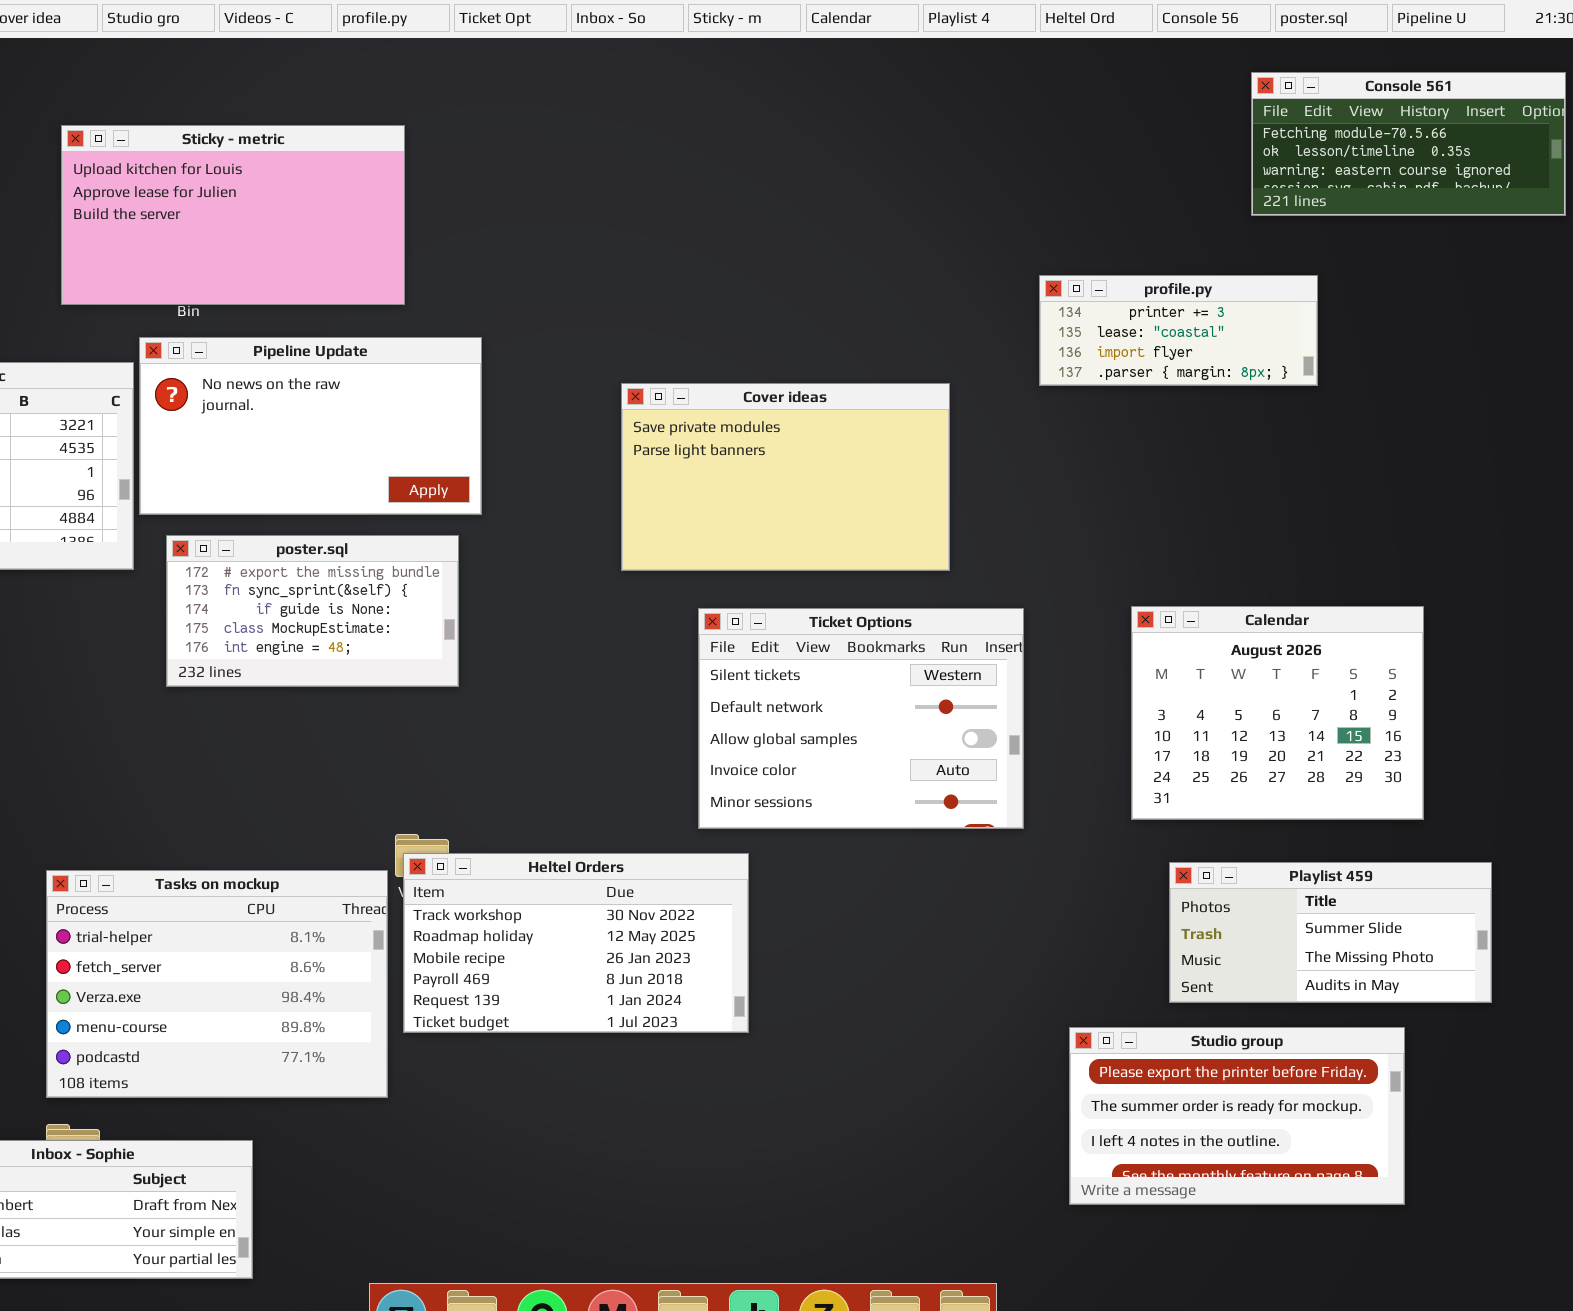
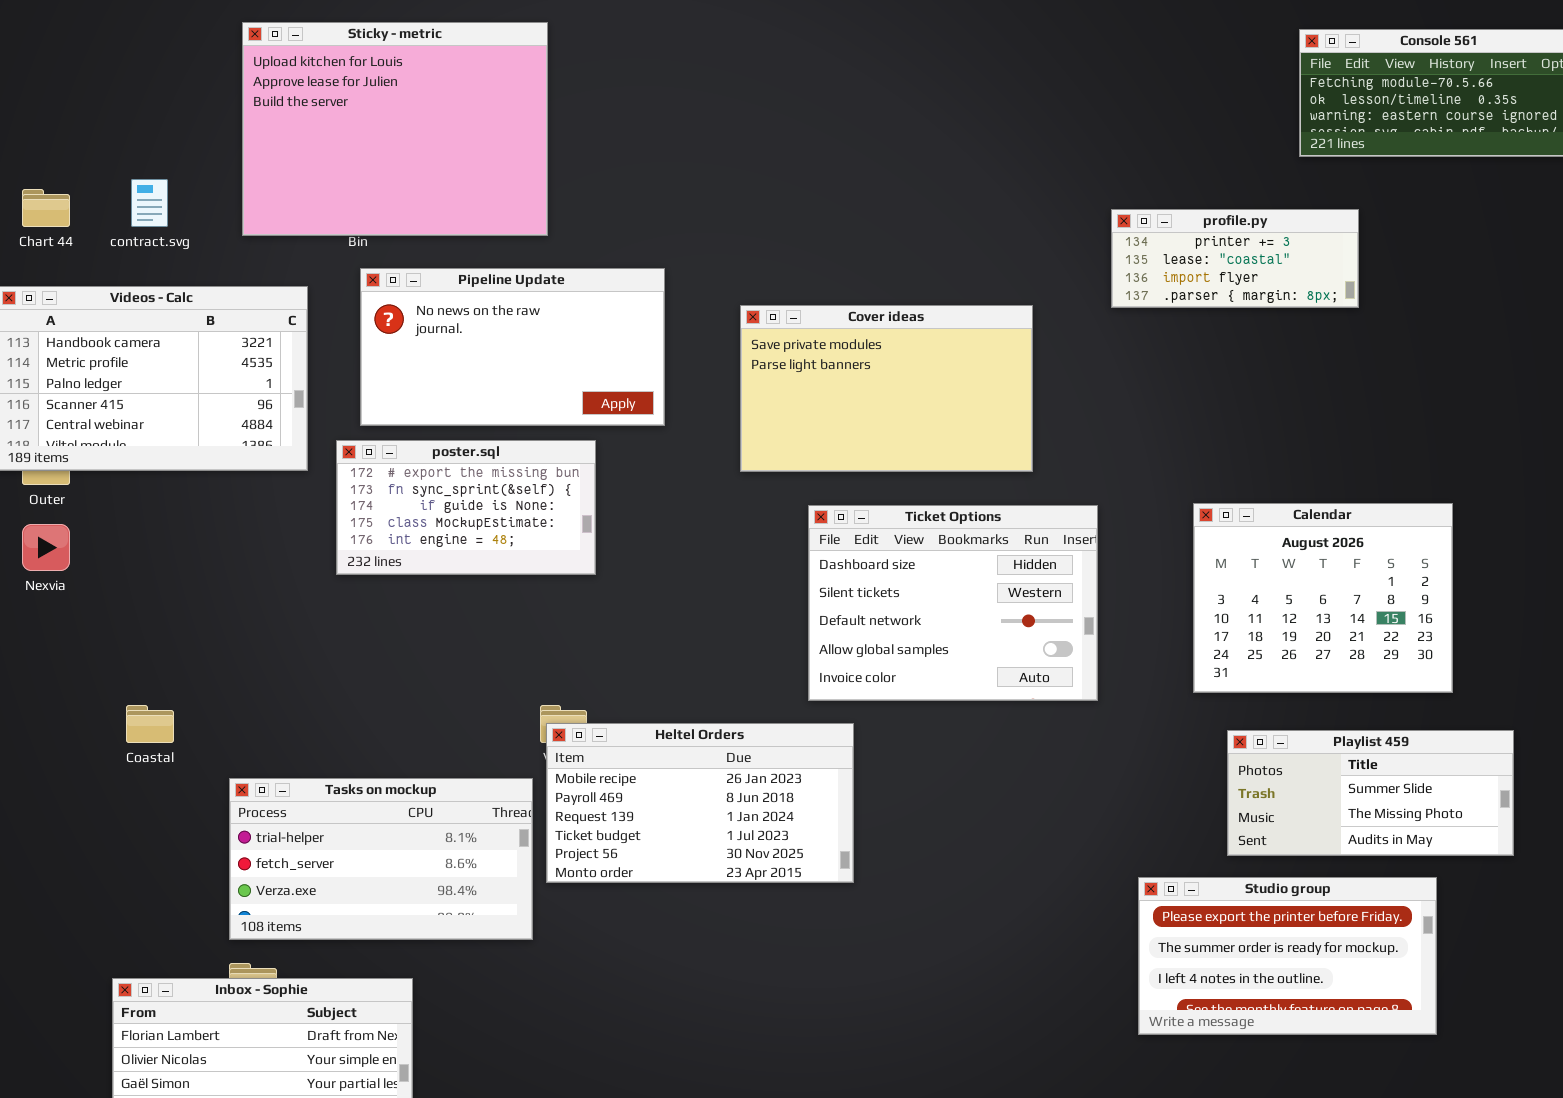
Sticky - metric: [61,125,405,305] -> [242,22,548,236], resized
Pipeline Update: [139,337,482,515] -> [360,268,665,426], moved
Ticket Options: [698,608,1024,829] -> [808,505,1098,701], scrolled up 1 row
Heltel Orders: [403,853,749,1033] -> [546,723,854,883], scrolled down 2 rows
Tasks on mockup: [46,870,388,1098] -> [229,778,533,940], resized

